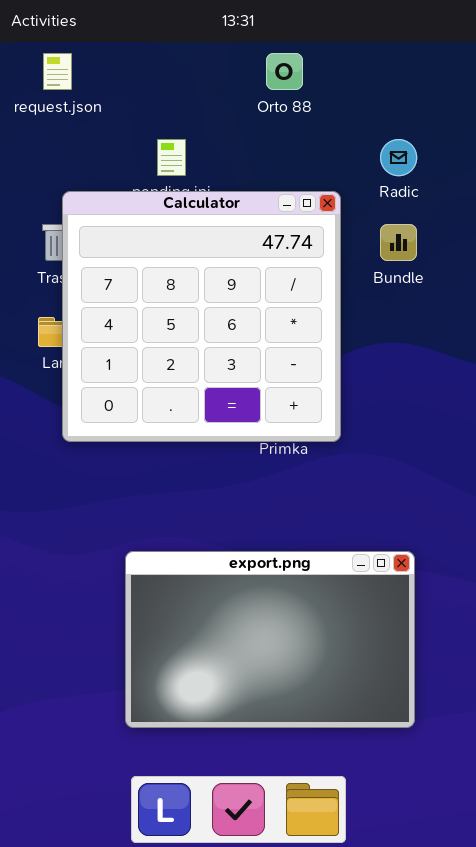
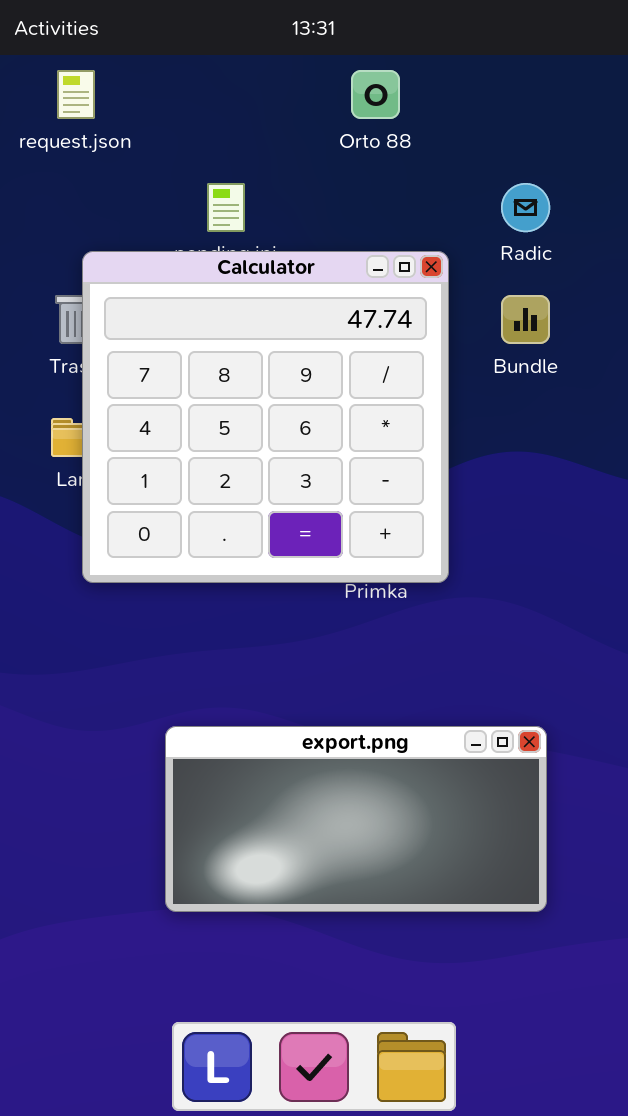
export.png: [125,551,415,728] -> [165,726,547,912], resized

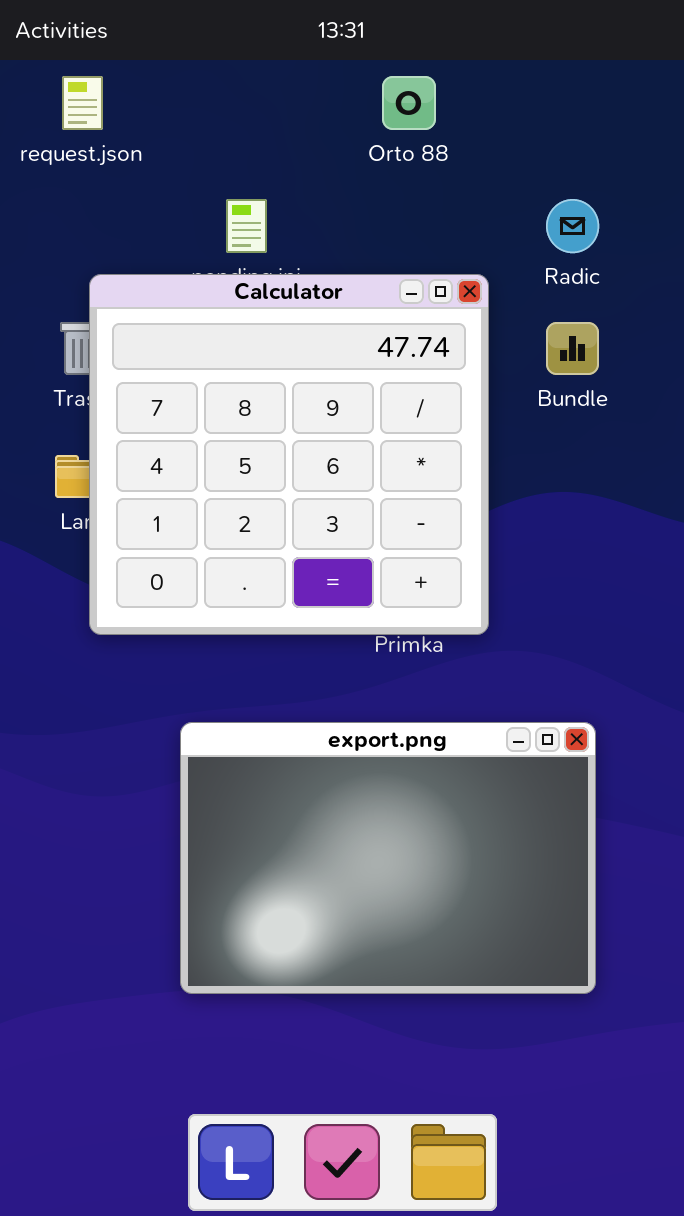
export.png: [165,726,547,912] -> [180,722,596,994], resized

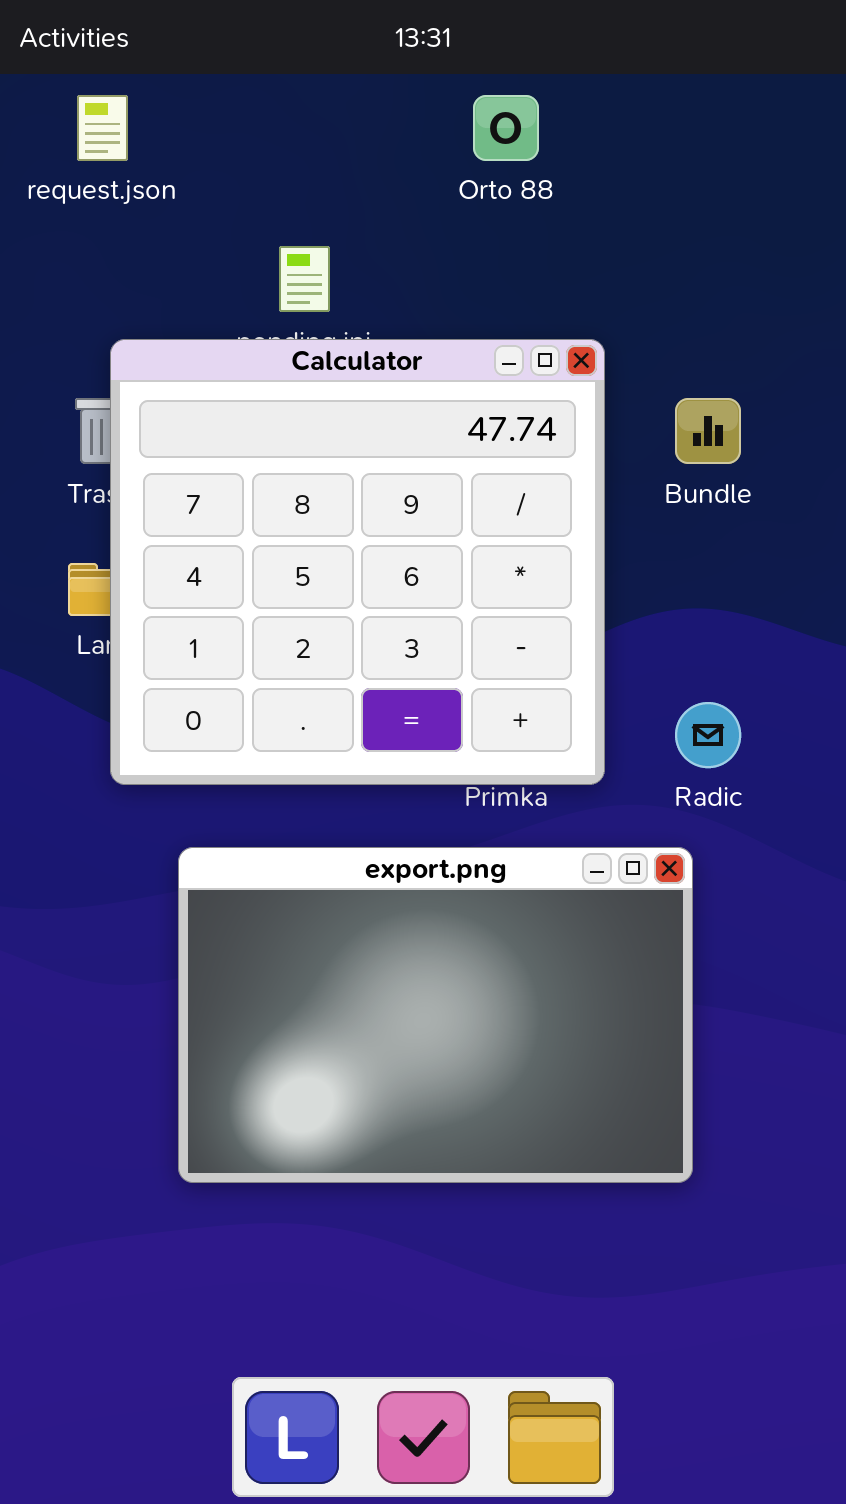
Radic: [546,199,599,253] -> [675,702,741,768], moved
export.png: [180,722,596,994] -> [178,847,693,1183], moved

